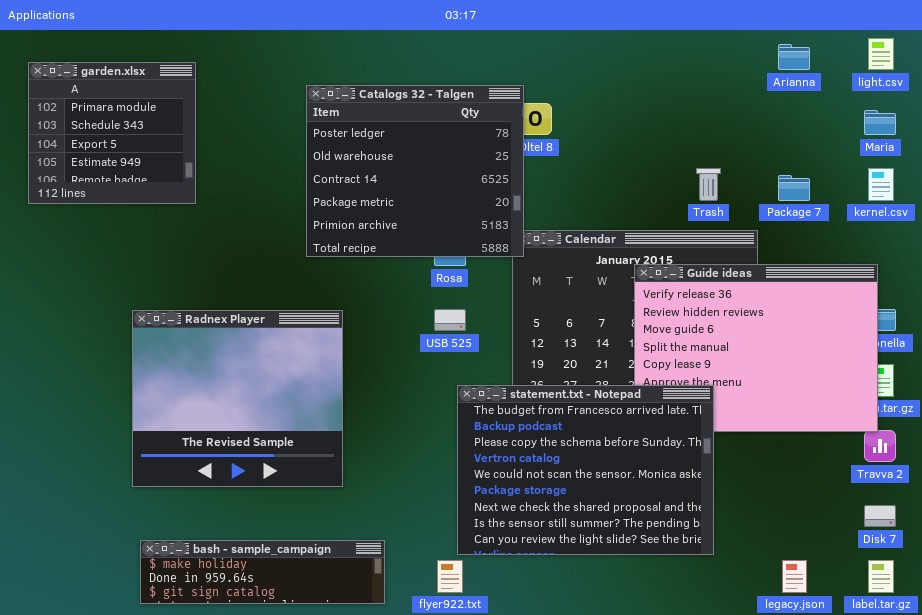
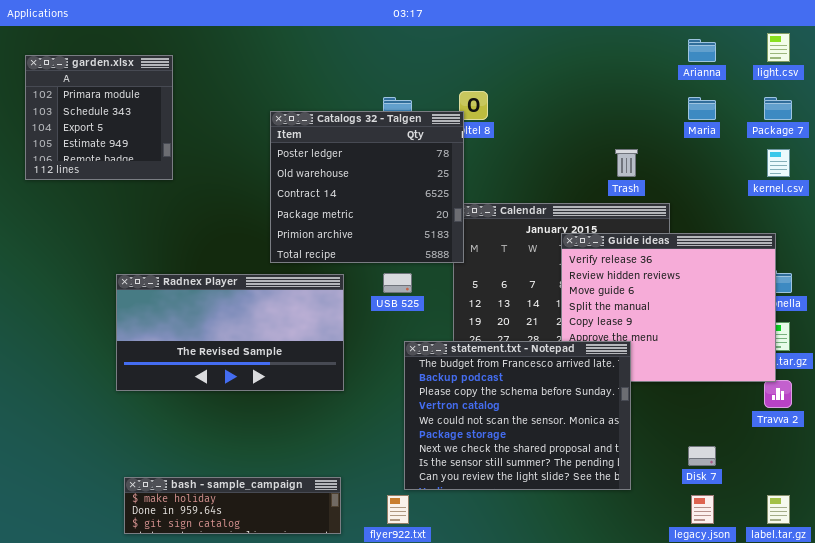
Catalogs 32 - Talgen: [306,85,524,257] -> [270,111,464,263], moved
Maria: [864,110,896,135] -> [688,97,716,120], moved
Package 7: [778,175,810,201] -> [764,97,792,120], moved
Radnex Player: [132,310,343,487] -> [116,274,344,391], resized
Disk 7: [864,505,896,527] -> [688,446,716,466], moved

